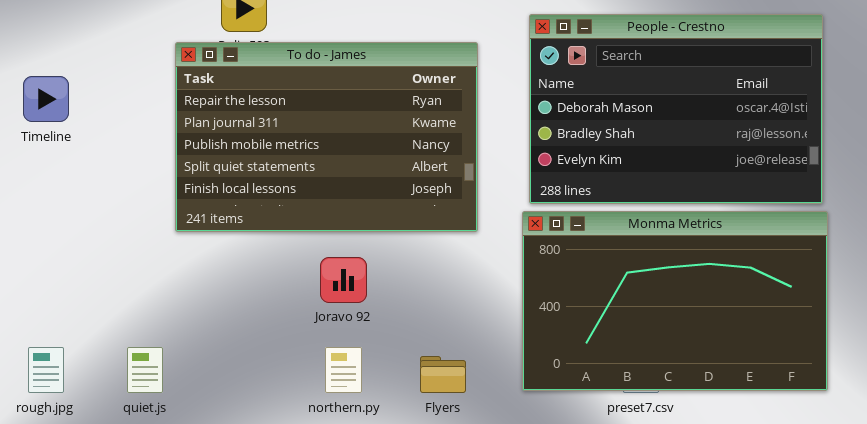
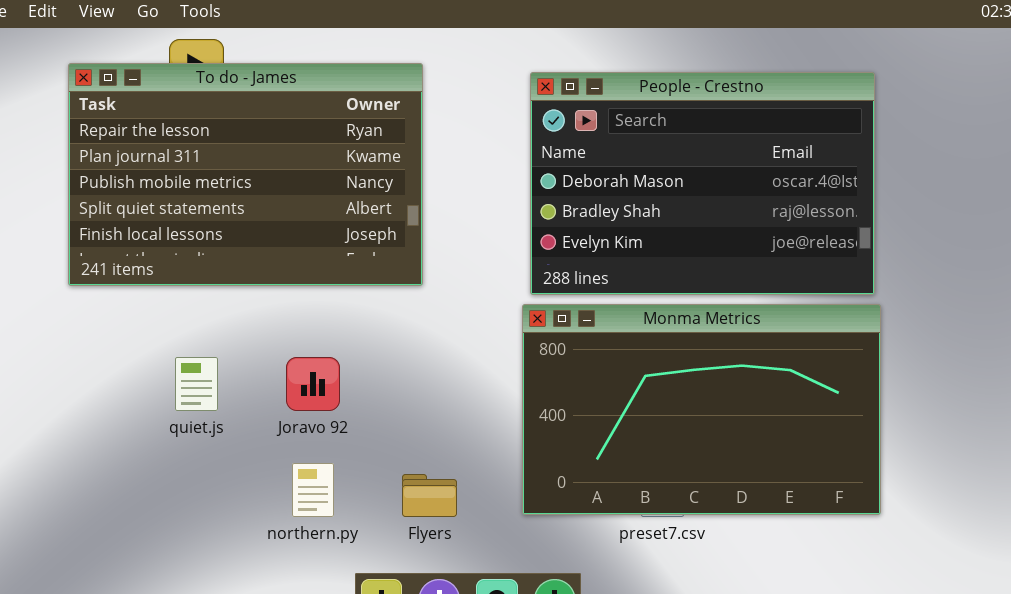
To do - James: [175,42,478,232] -> [68,63,423,286], moved
quiet.js: [127,347,163,393] -> [175,357,218,411], moved

